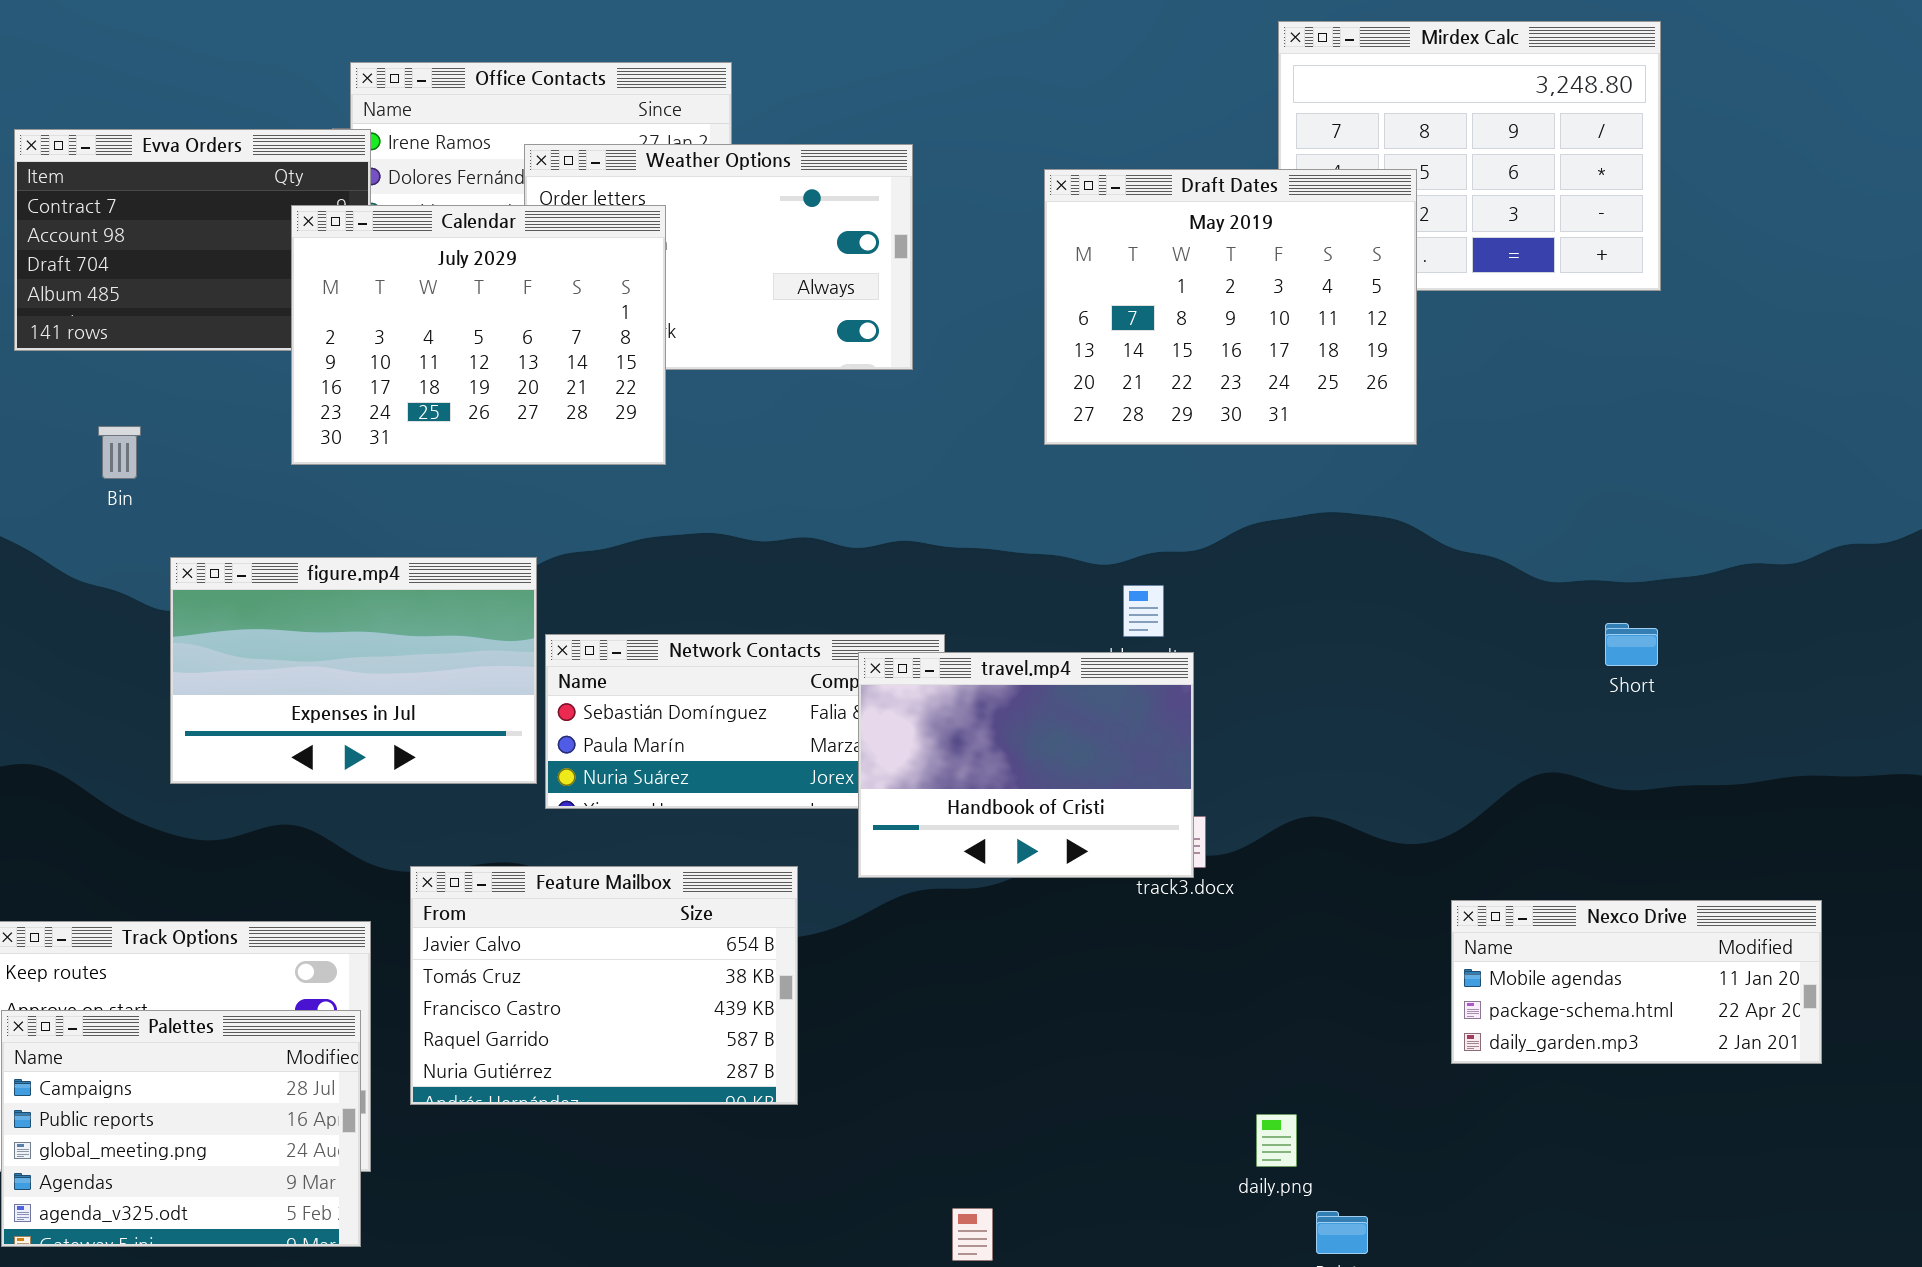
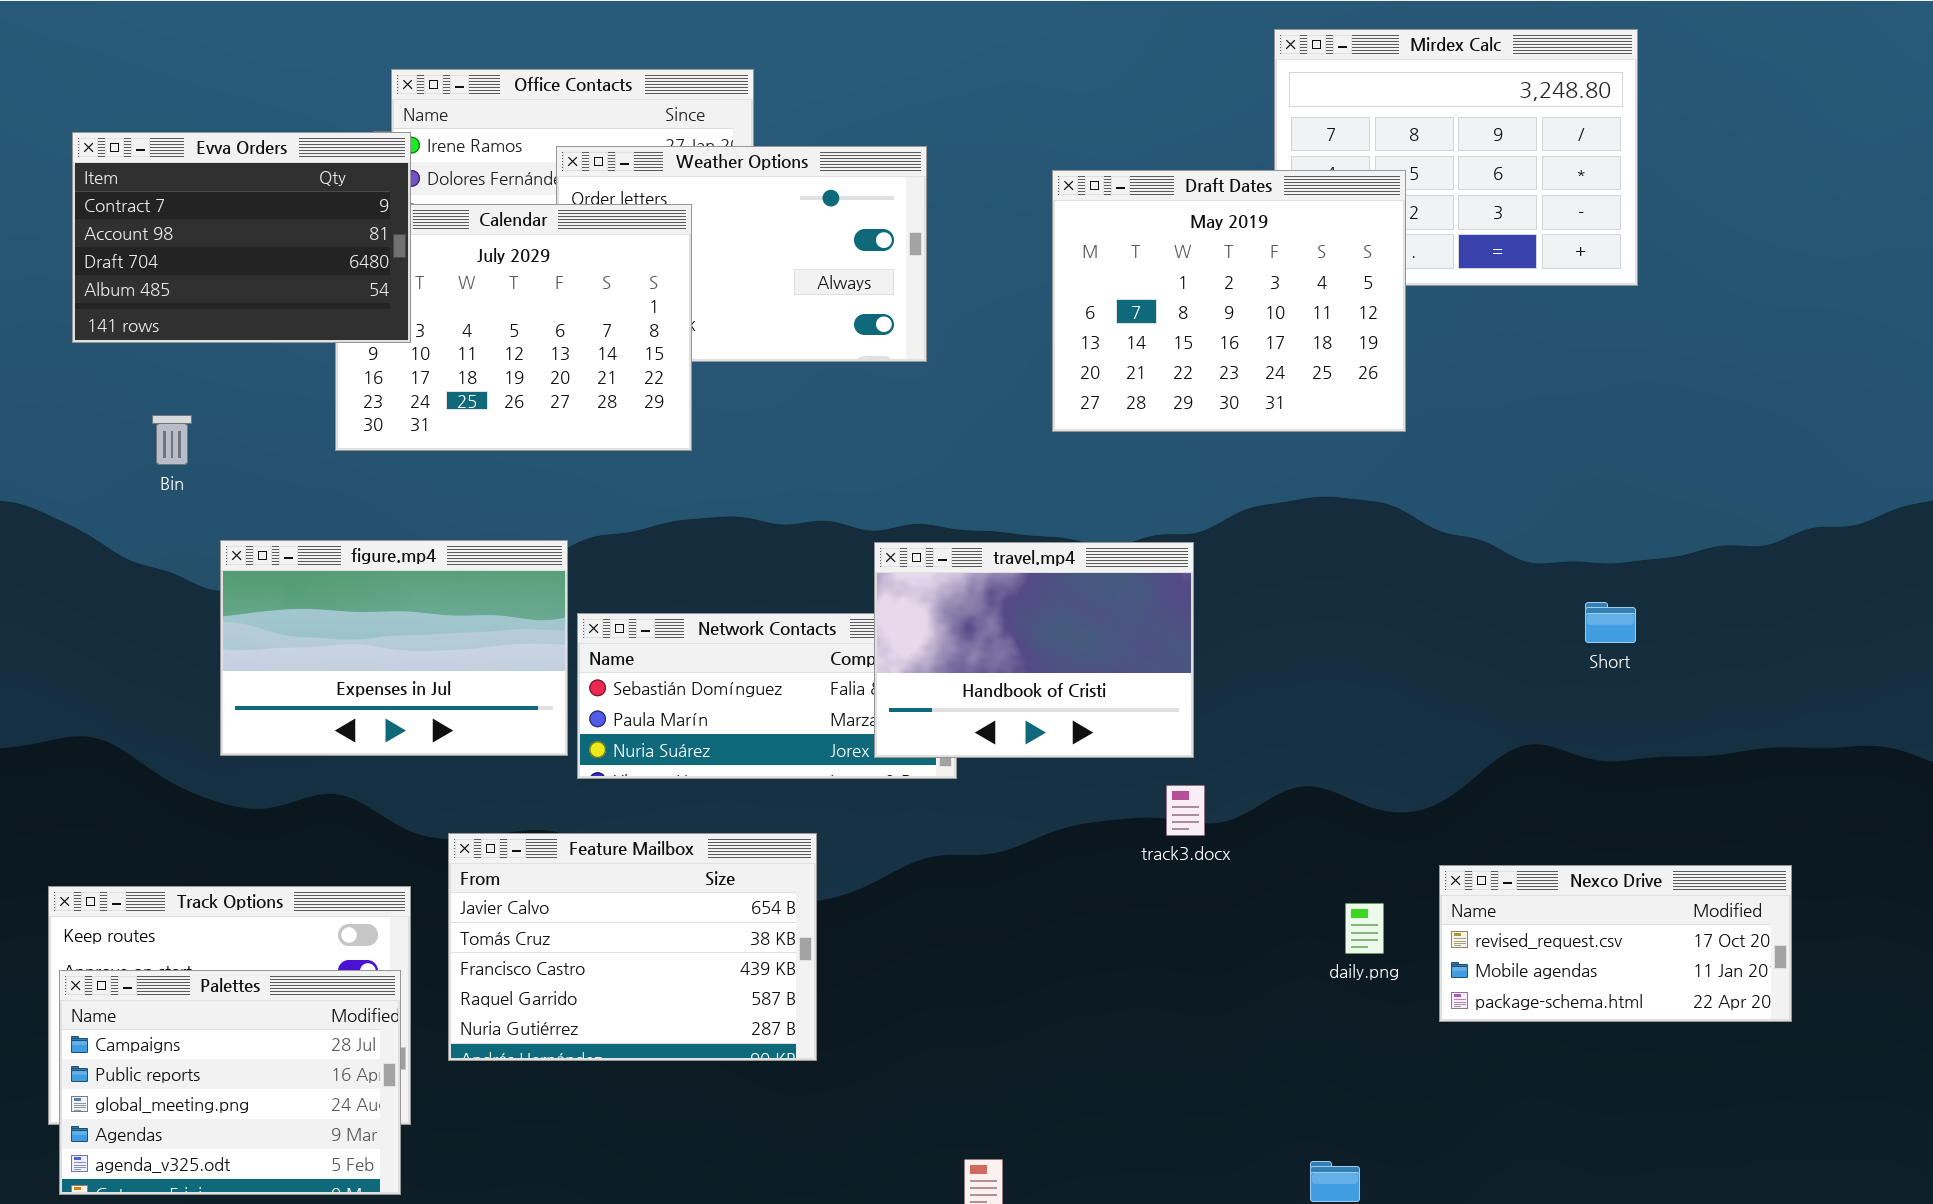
Evva Orders: [14,129,371,351] -> [72,132,411,343], raised
travel.mp4: [858,652,1194,878] -> [874,542,1194,758], moved
Nexco Drive: [1451,900,1822,1064] -> [1439,865,1792,1022], scrolled up 1 row
daily.png: [1256,1114,1297,1167] -> [1345,903,1384,954], moved

